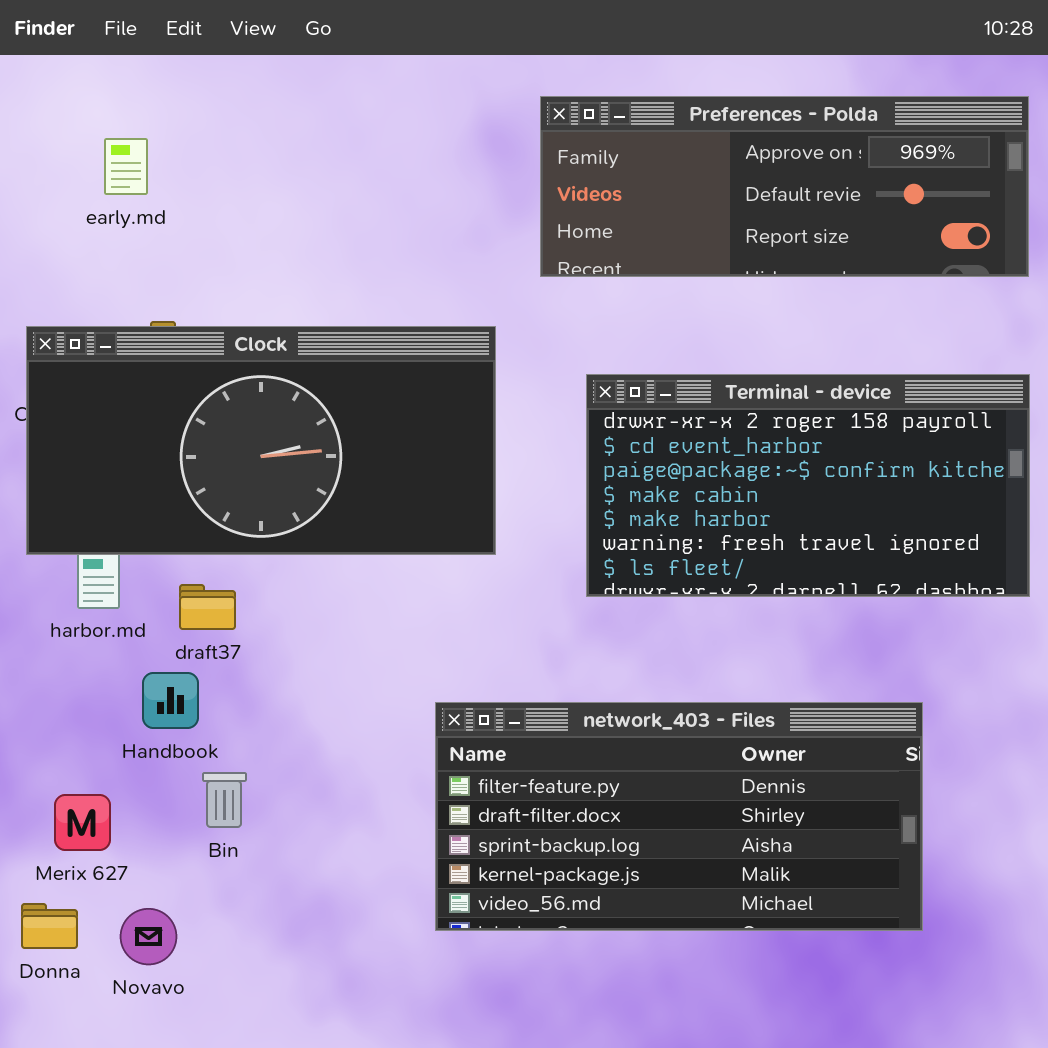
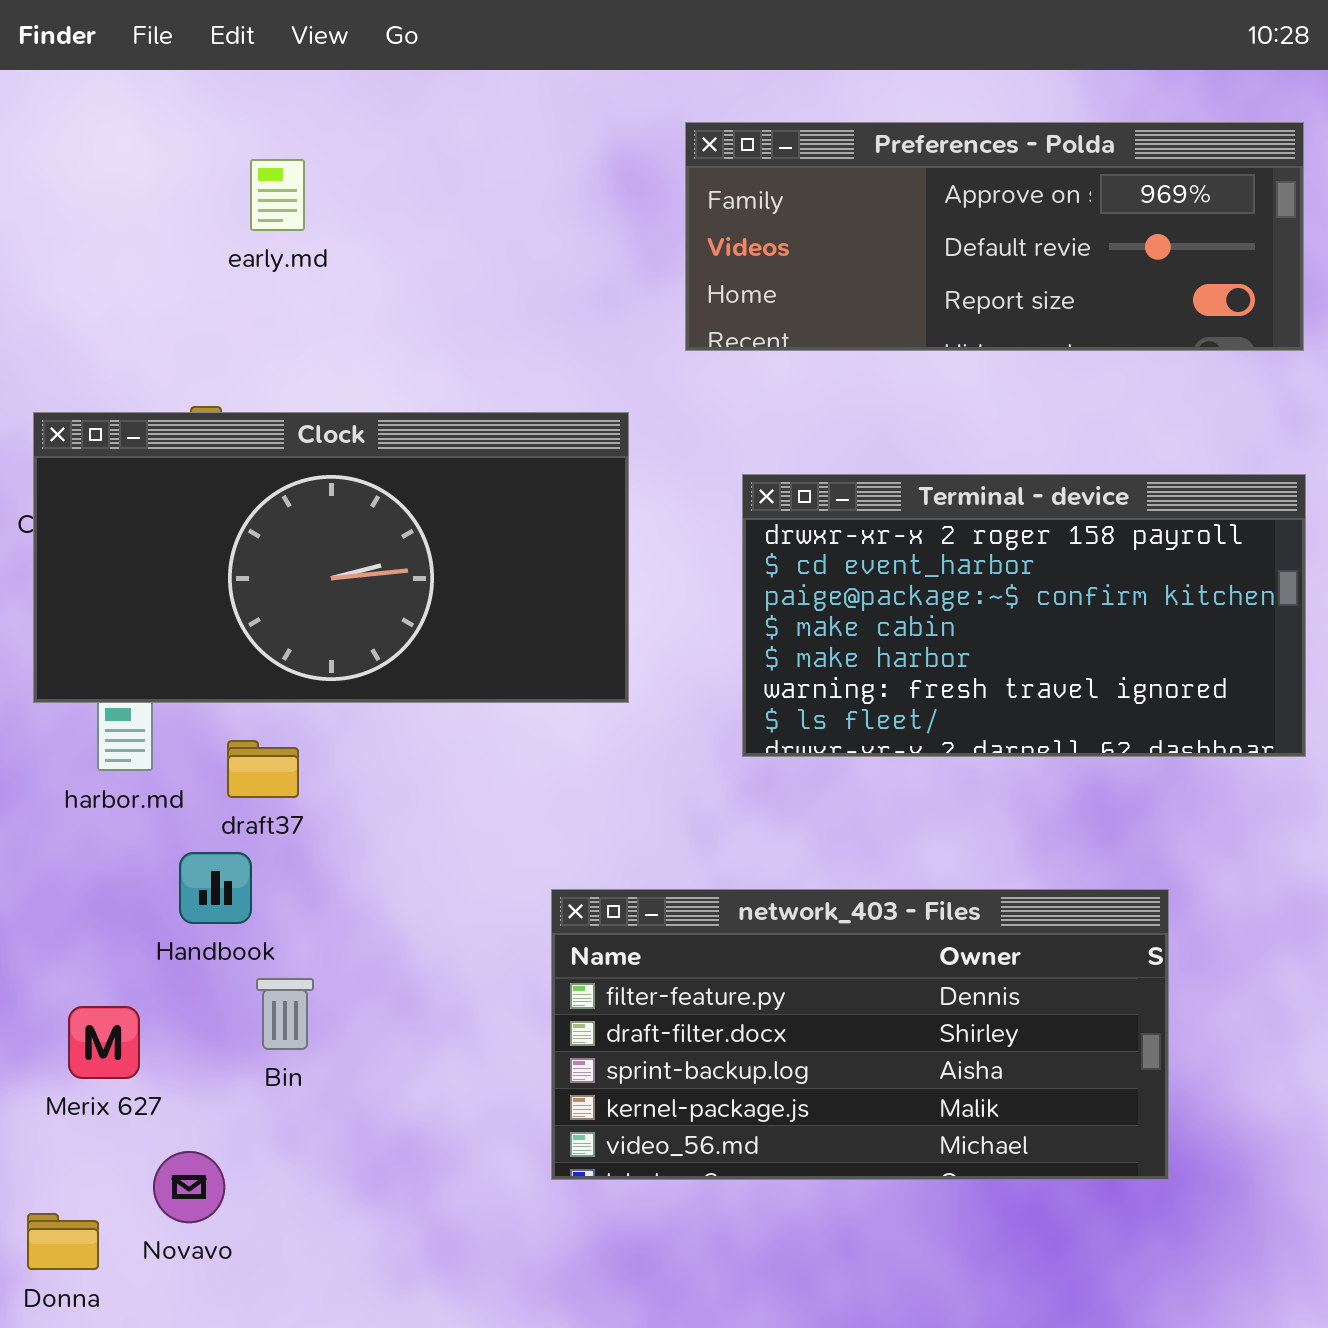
early.md: [104,138,148,195] -> [250,159,305,231], moved
Donna: [21,903,78,949] -> [27,1213,99,1270], moved

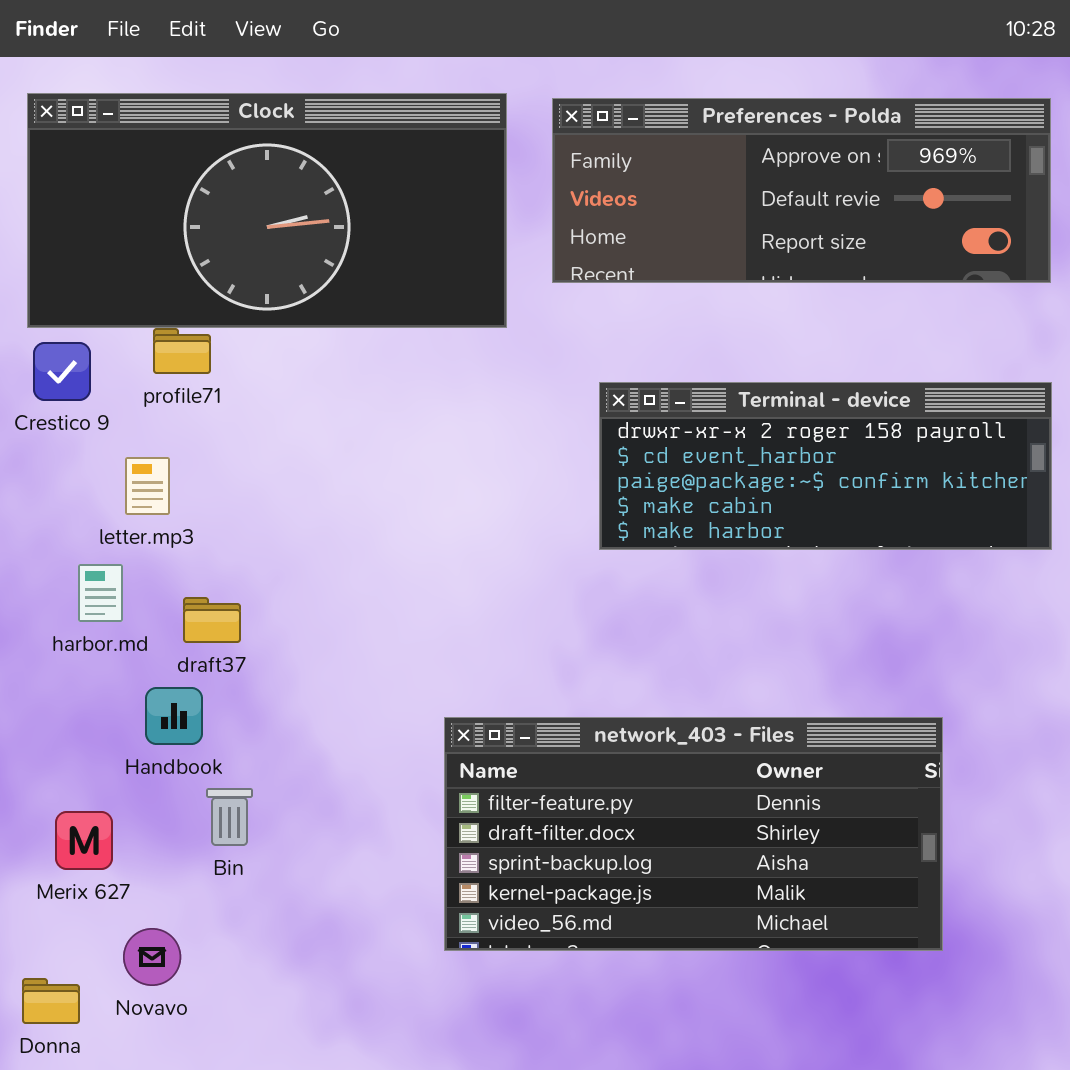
Clock: [33,412,629,703] -> [27,93,507,328], moved
Terminal - device: [742,474,1306,757] -> [599,382,1052,550], resized

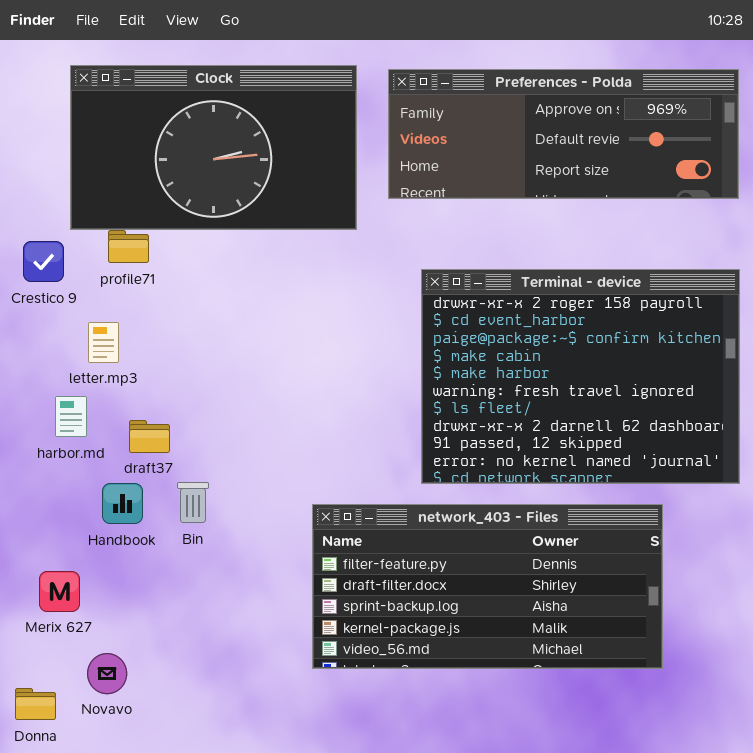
Clock: [27,93,507,328] -> [70,65,357,230], resized
Terminal - device: [599,382,1052,550] -> [421,269,740,484], resized
Bin: [206,788,253,846] -> [177,482,209,523], moved

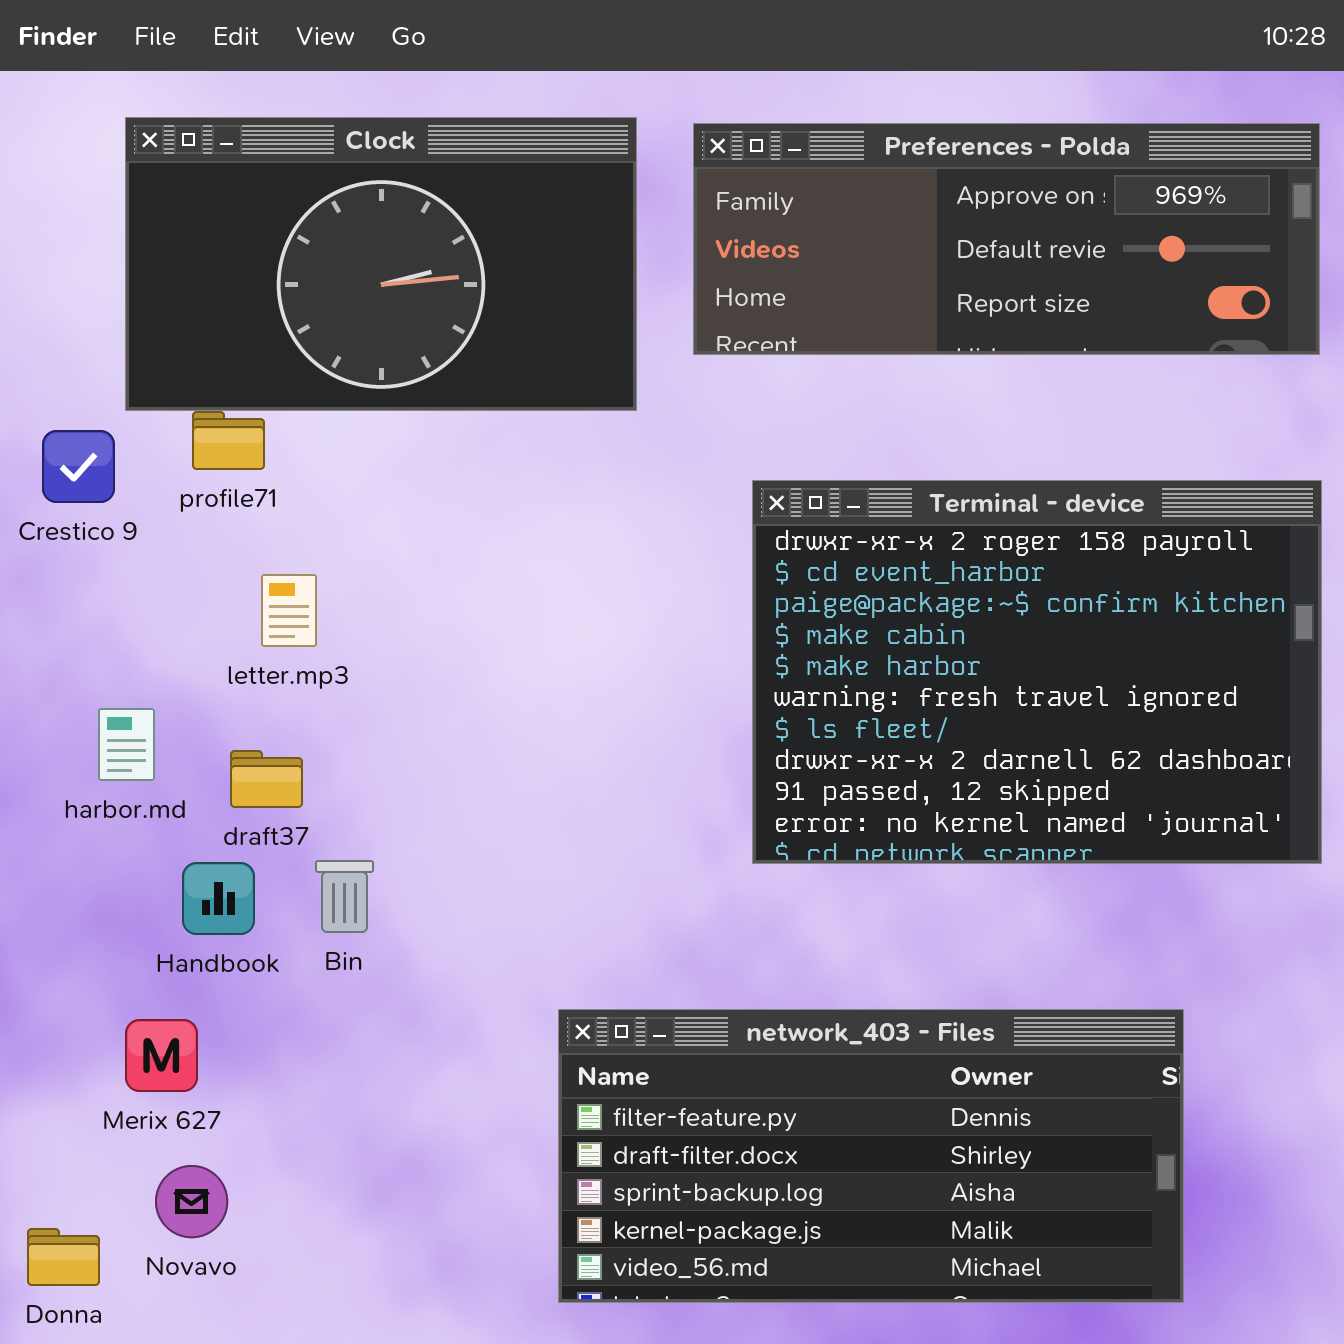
letter.mp3: [88,322,119,363] -> [261,574,317,647], moved
network_403 - Files: [312,504,663,669] -> [558,1009,1184,1303], moved
Merix 627: [39,571,80,612] -> [125,1019,198,1092], moved

